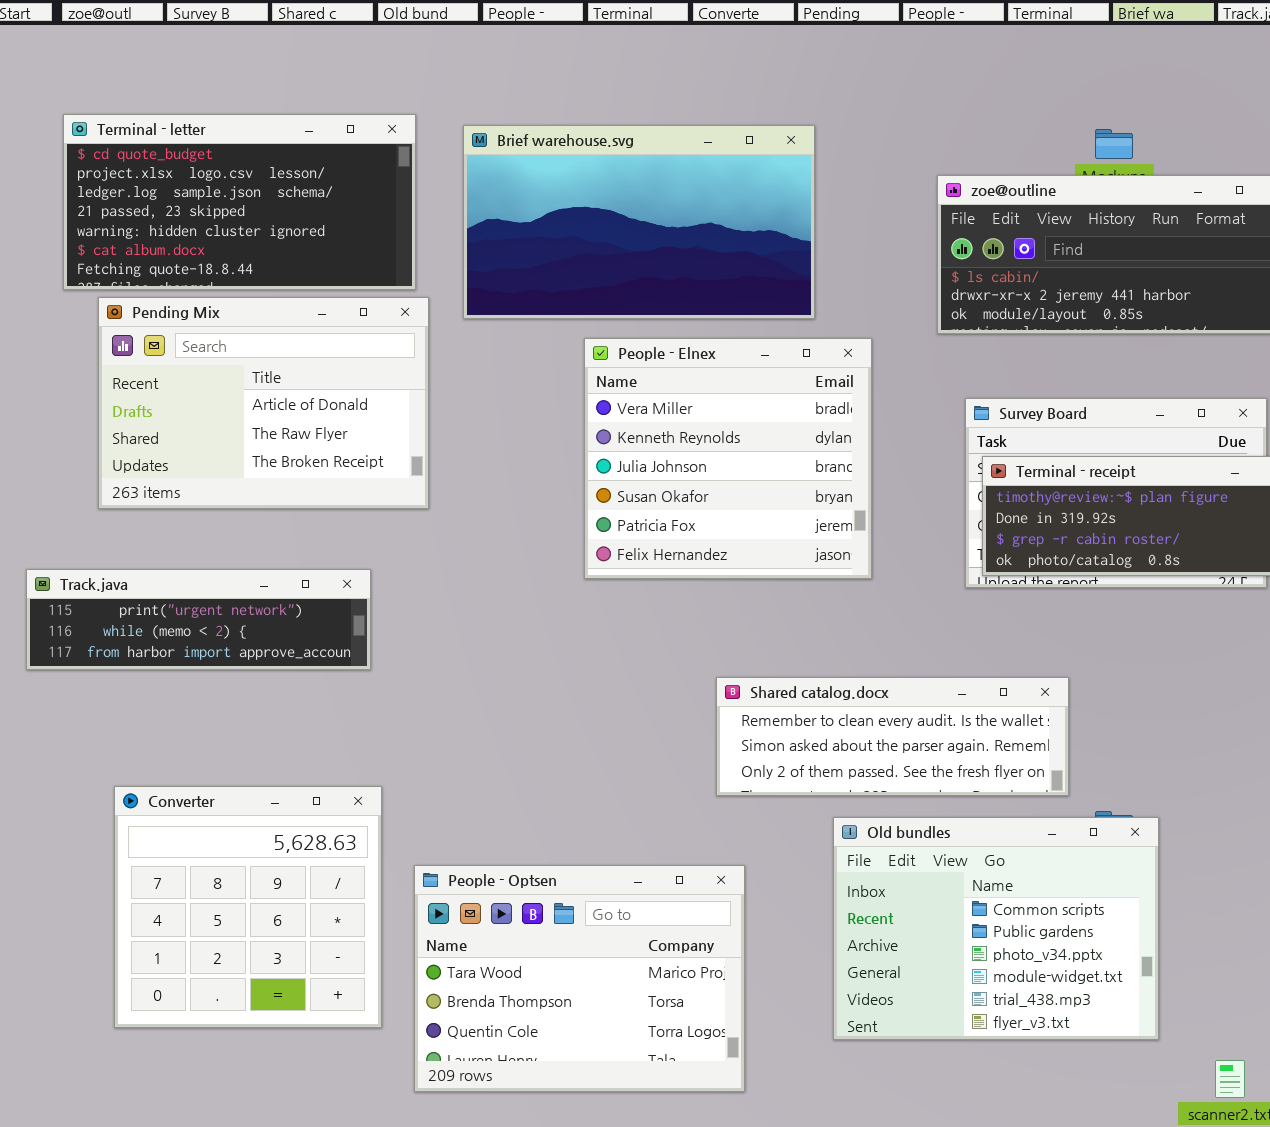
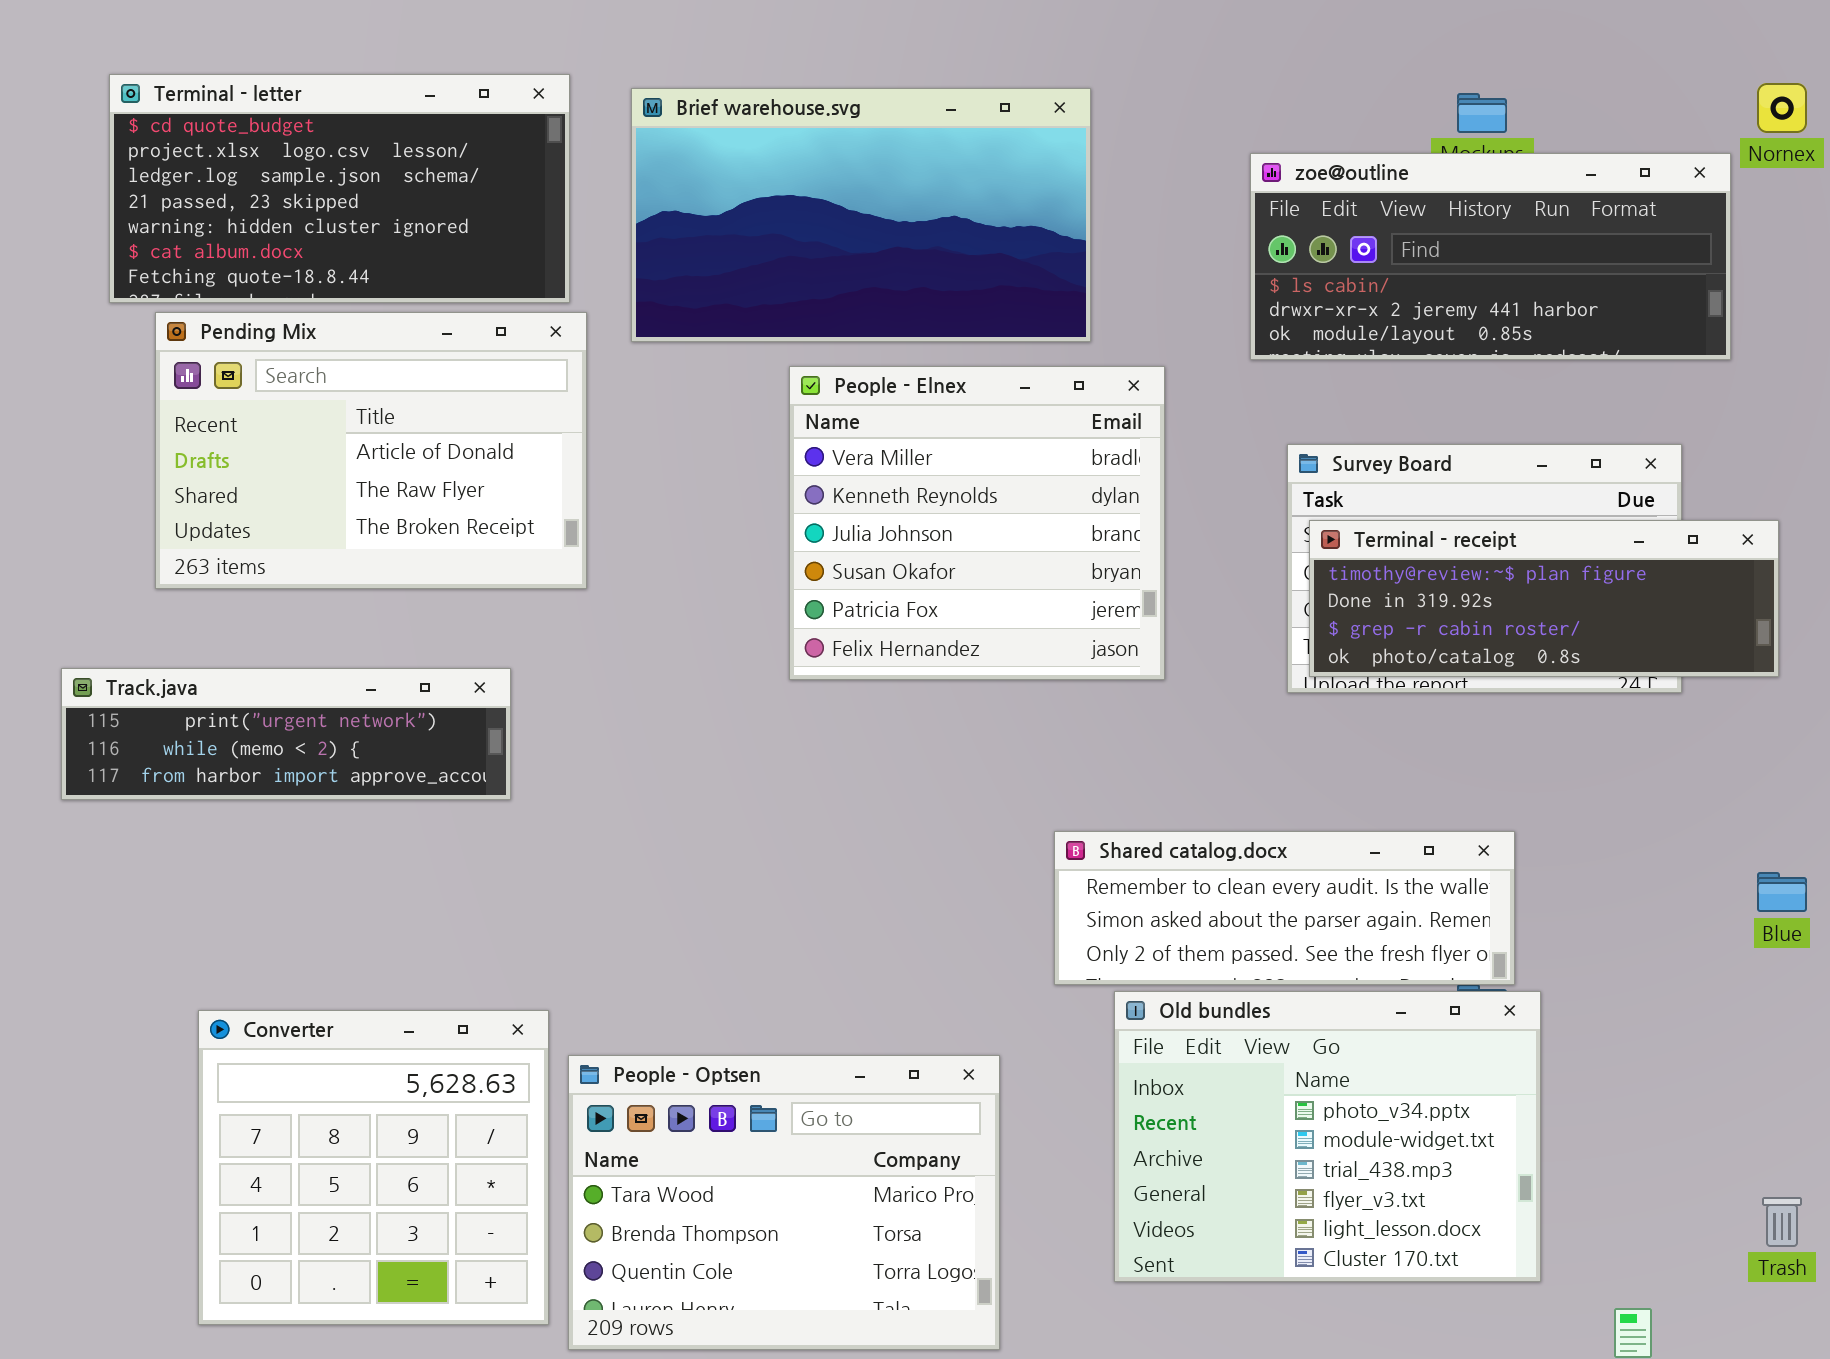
Shared catalog.docx: [716,677,1069,796] -> [1054,831,1515,985], moved
Converter: [114,786,382,1028] -> [198,1010,549,1325], moved
Old bundles: [833,817,1159,1040] -> [1114,991,1541,1282], scrolled down 2 rows

